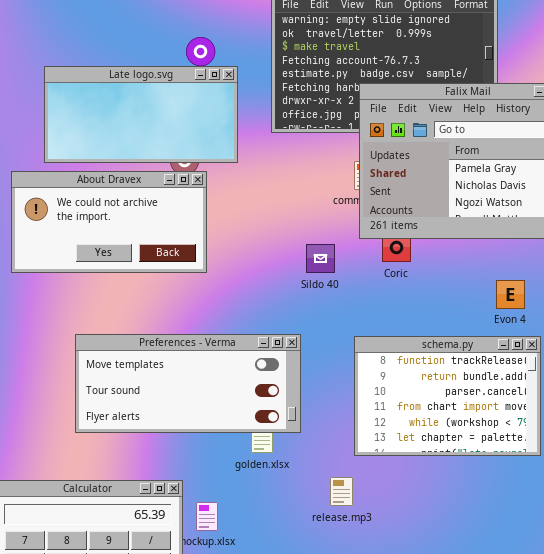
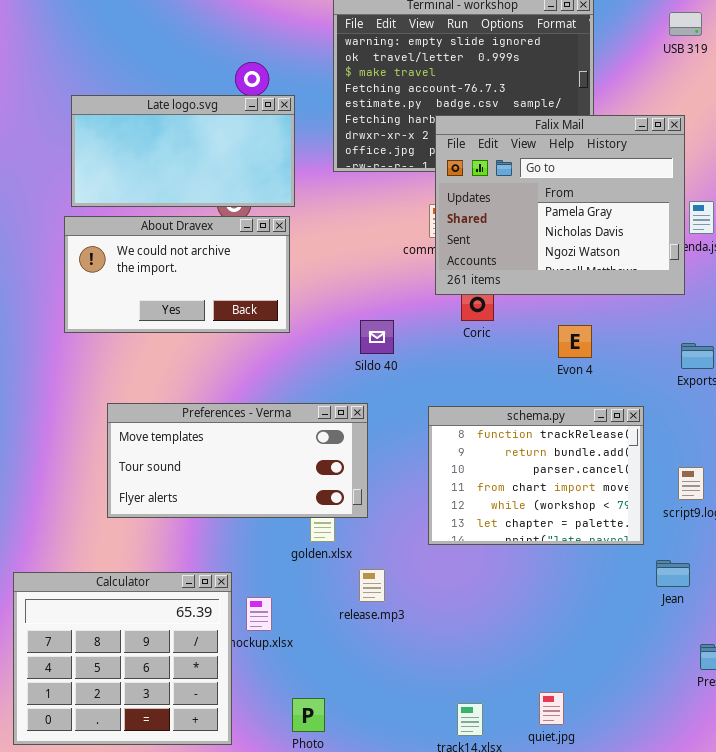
About Dravex: [11,171,207,273] -> [64,216,290,333], moved
Sildo 40: [306,244,335,273] -> [360,320,394,354], moved
Evon 4: [496,280,525,309] -> [558,325,592,358], moved
release.mp3: [330,477,353,506] -> [359,569,385,602], moved

